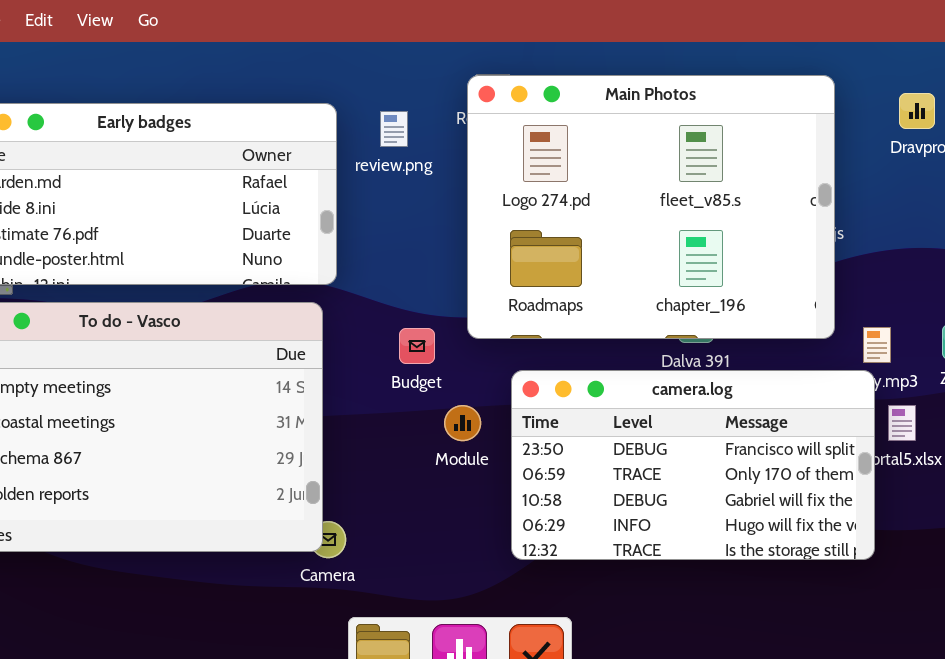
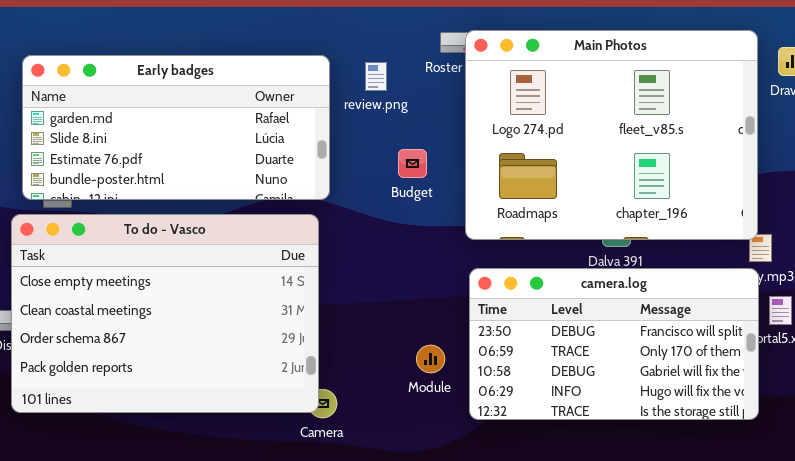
Main Photos: [467,75,835,339] -> [465,30,758,240], moved
Budget: [399,328,435,364] -> [398,149,427,178], moved
Module: [444,405,481,441] -> [416,345,445,373], moved

